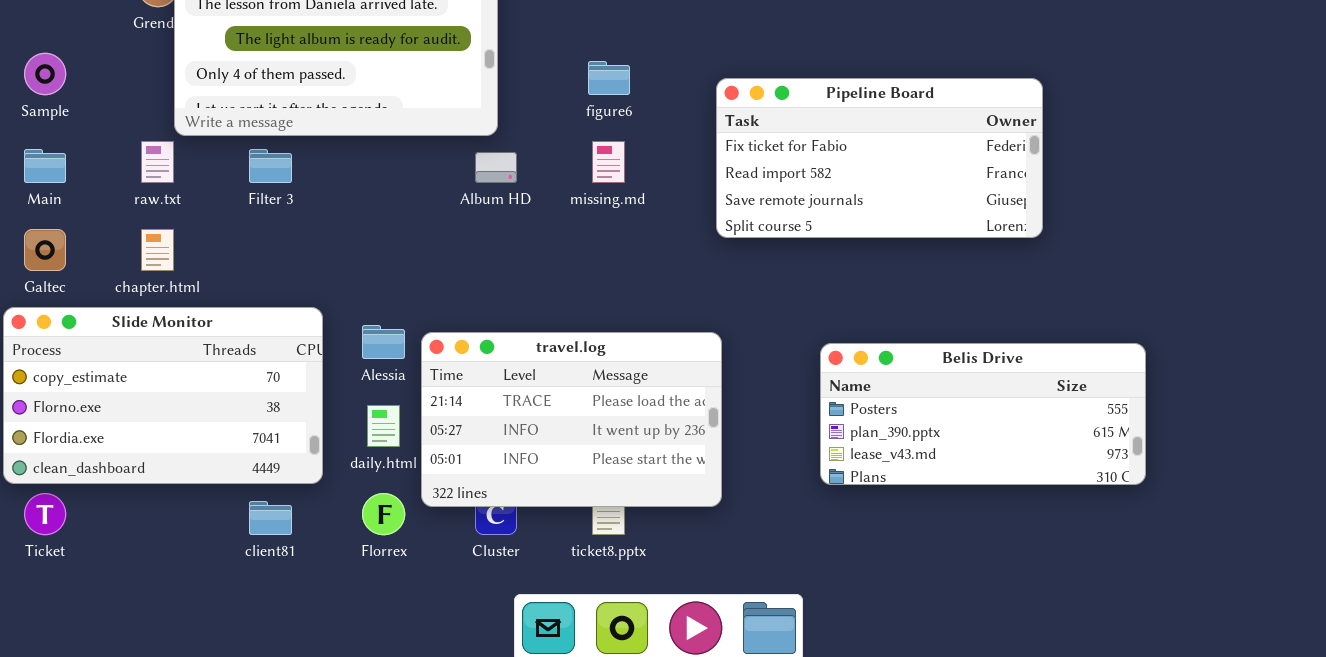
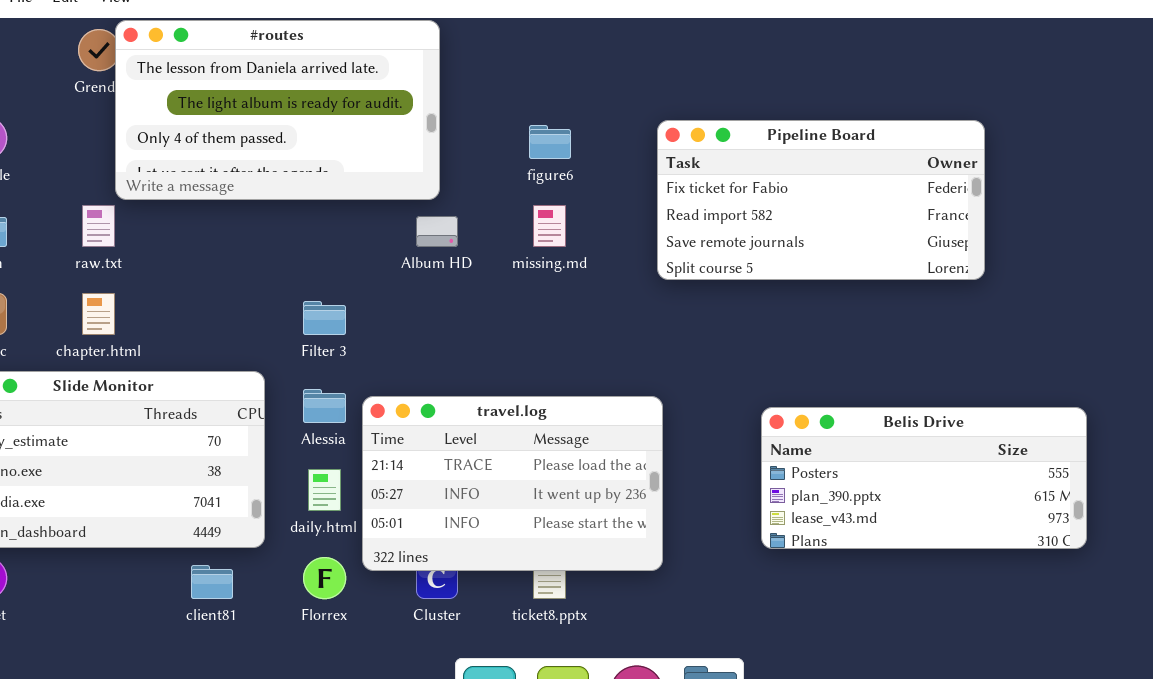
Pipeline Board: [716,78,1043,238] -> [657,120,985,280], moved
Filter 3: [249,149,292,183] -> [303,301,346,335], moved

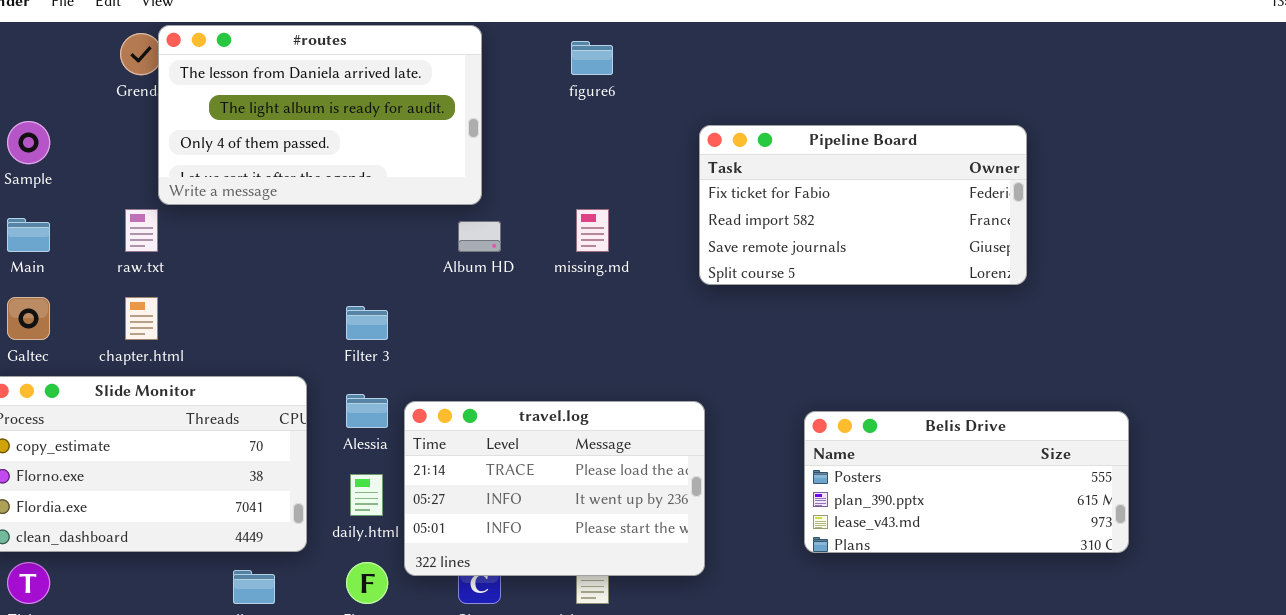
figure6: [529,125,571,159] -> [571,41,613,75], moved

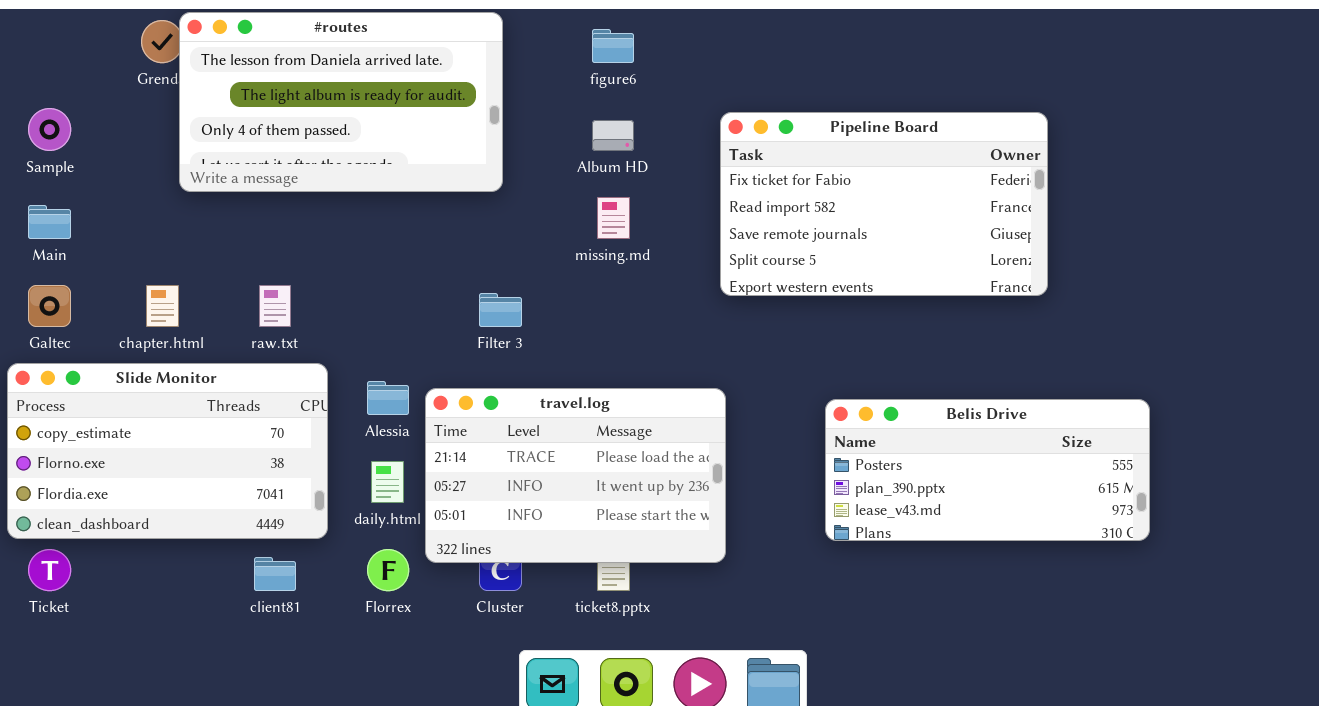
Pipeline Board: [699,125,1027,285] -> [720,112,1048,296], resized
raw.txt: [125,209,158,252] -> [259,285,291,327], moved
Album HD: [458,221,501,252] -> [592,120,634,151], moved
Filter 3: [346,306,388,340] -> [479,293,522,327], moved

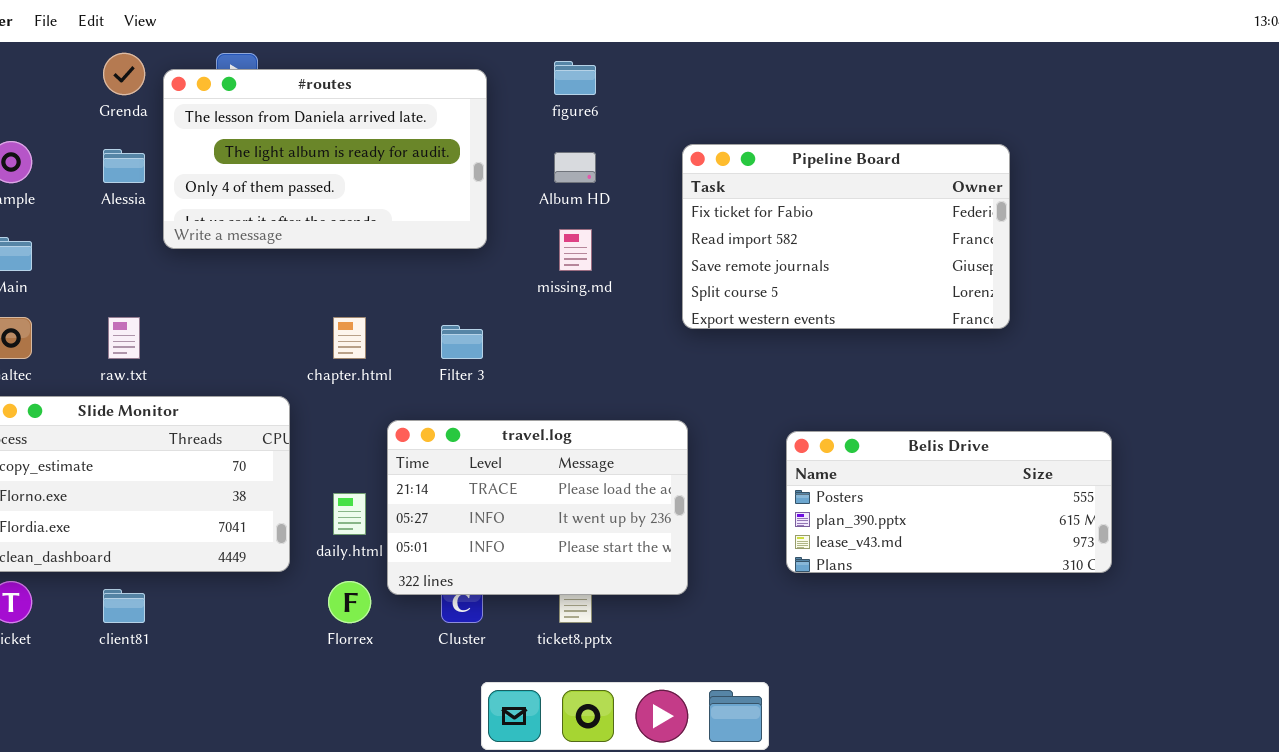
#routes: [179,12,503,192] -> [163,69,487,249], moved
chapter.html: [146,285,179,327] -> [333,317,366,359], moved
raw.txt: [259,285,291,327] -> [108,317,140,359], moved
Alessia: [367,381,409,415] -> [103,149,145,183], moved
client81: [254,557,296,591] -> [103,589,145,623], moved

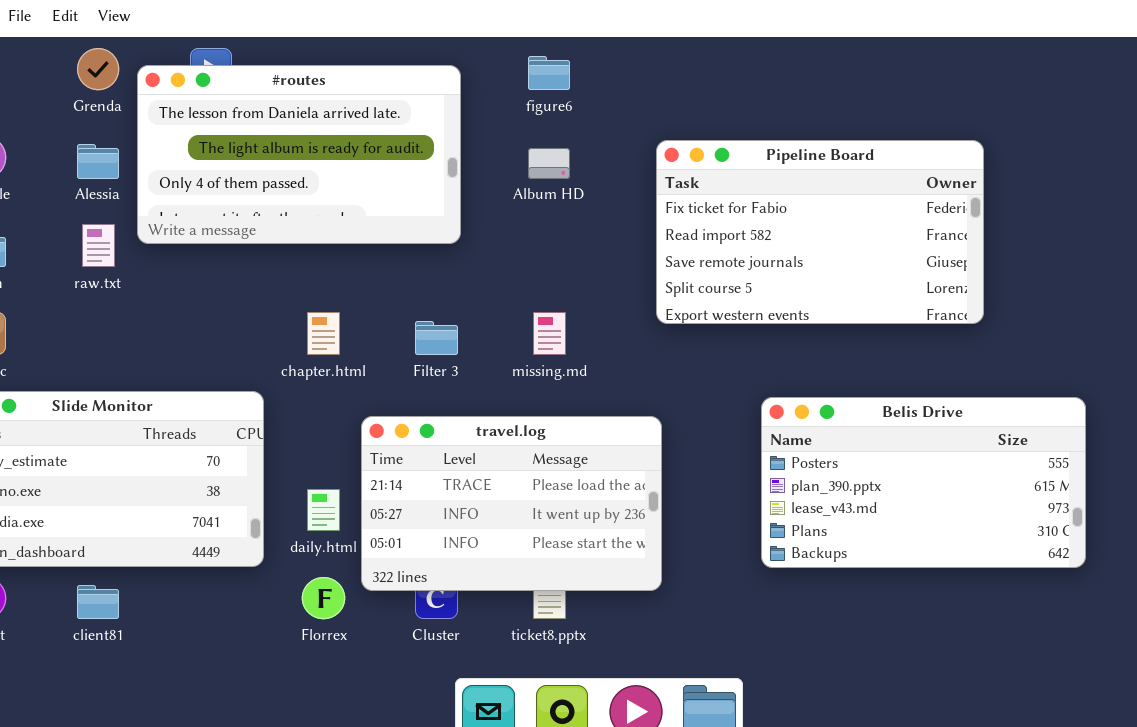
missing.md: [559,229,592,271] -> [533,312,566,355], moved
raw.txt: [108,317,140,359] -> [82,224,115,267], moved
Belis Drive: [786,431,1112,573] -> [761,397,1086,568], resized

